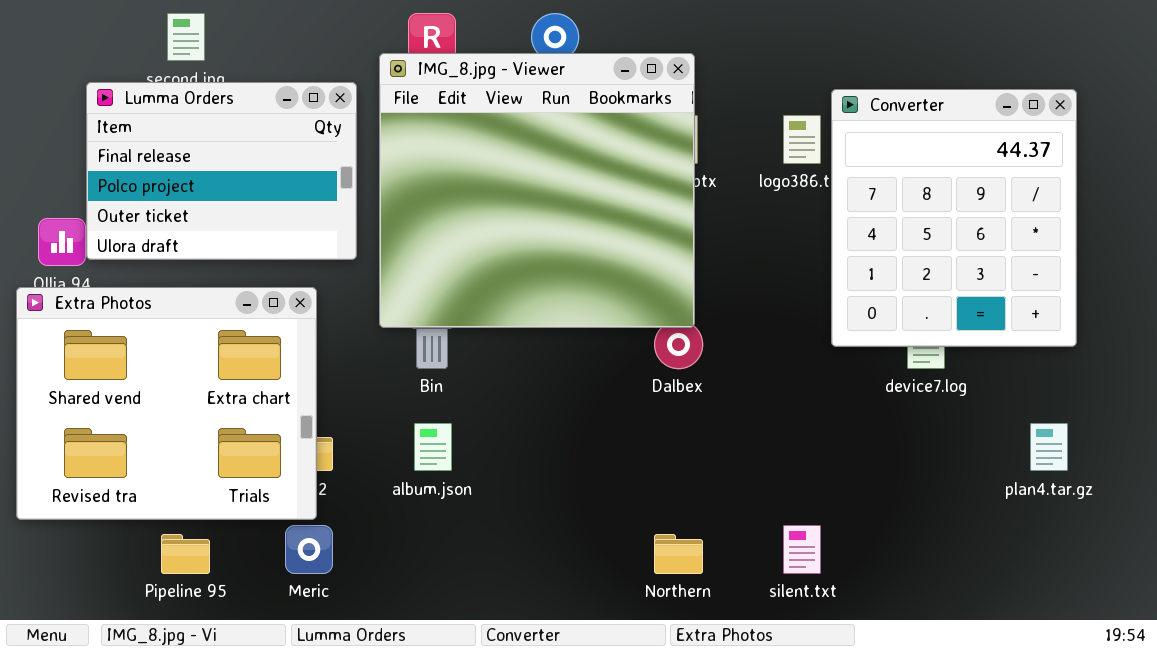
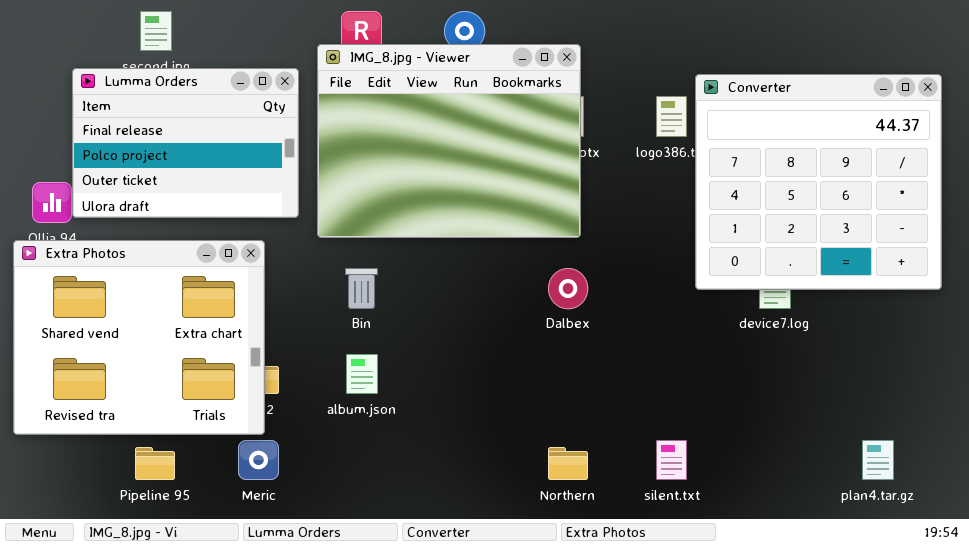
IMG_8.jpg - Viewer: [379,53,695,328] -> [317,44,581,238], resized
Converter: [831,89,1077,347] -> [695,74,942,290], resized
plan4.tar.gz: [1030,423,1068,471] -> [862,440,894,480], moved

